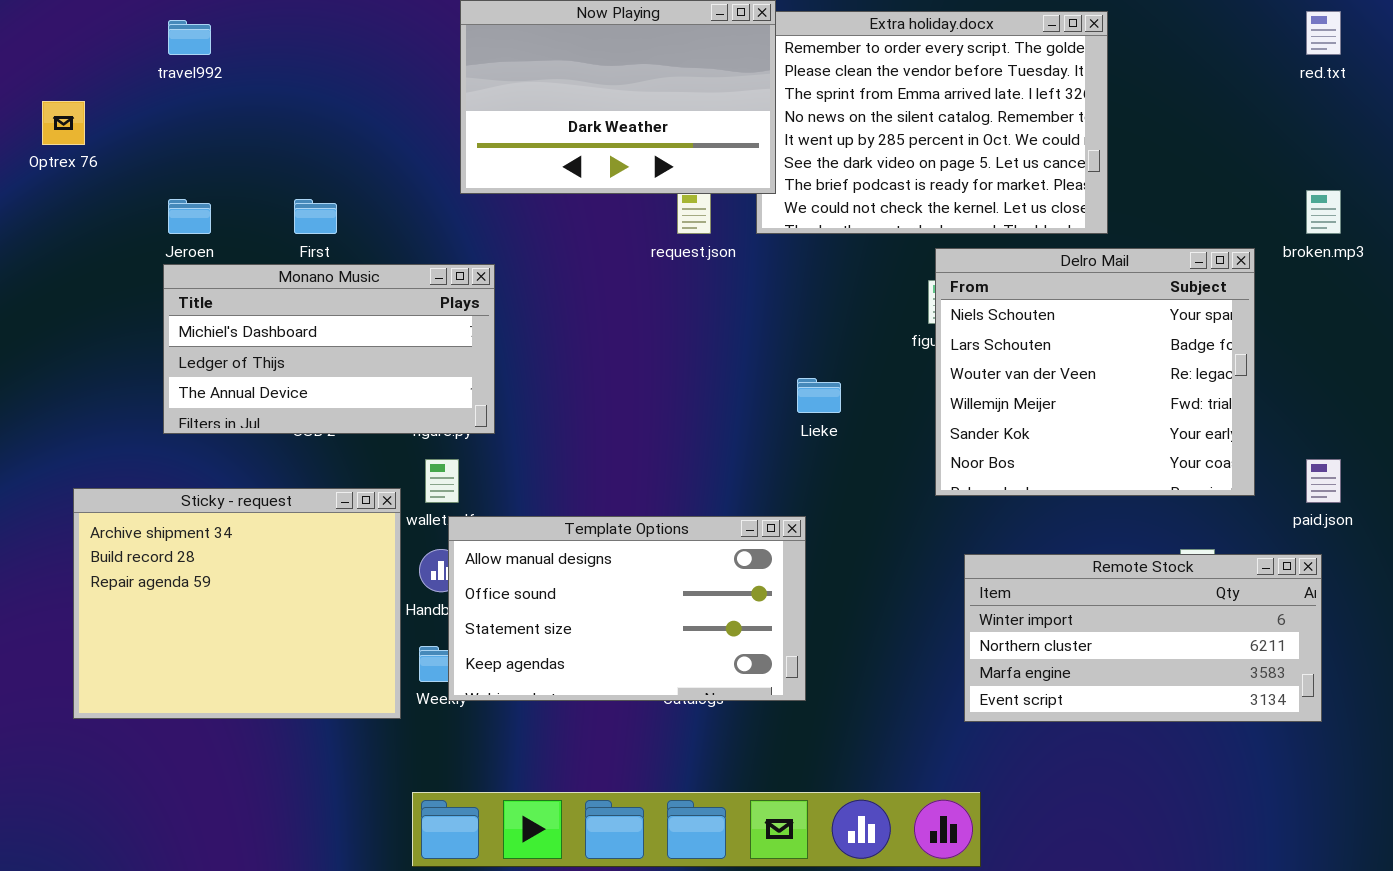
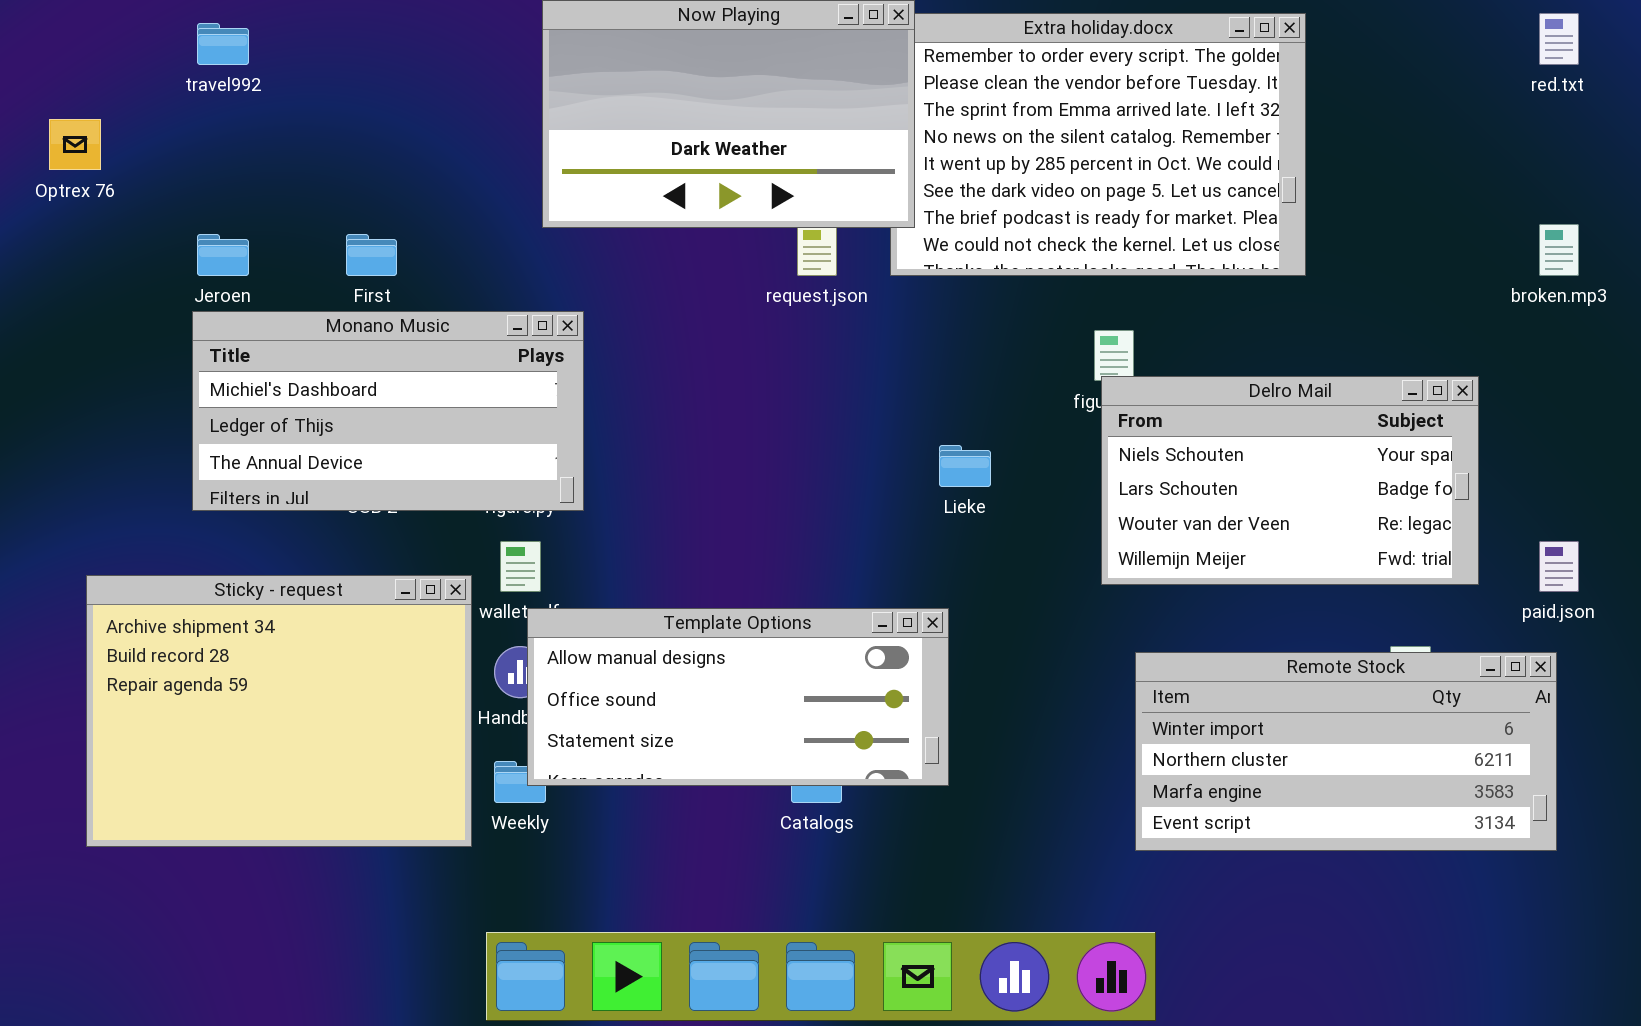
Delro Mail: [935,248,1255,496] -> [1101,376,1479,585], resized
Template Options: [448,516,806,701] -> [527,608,949,786], resized

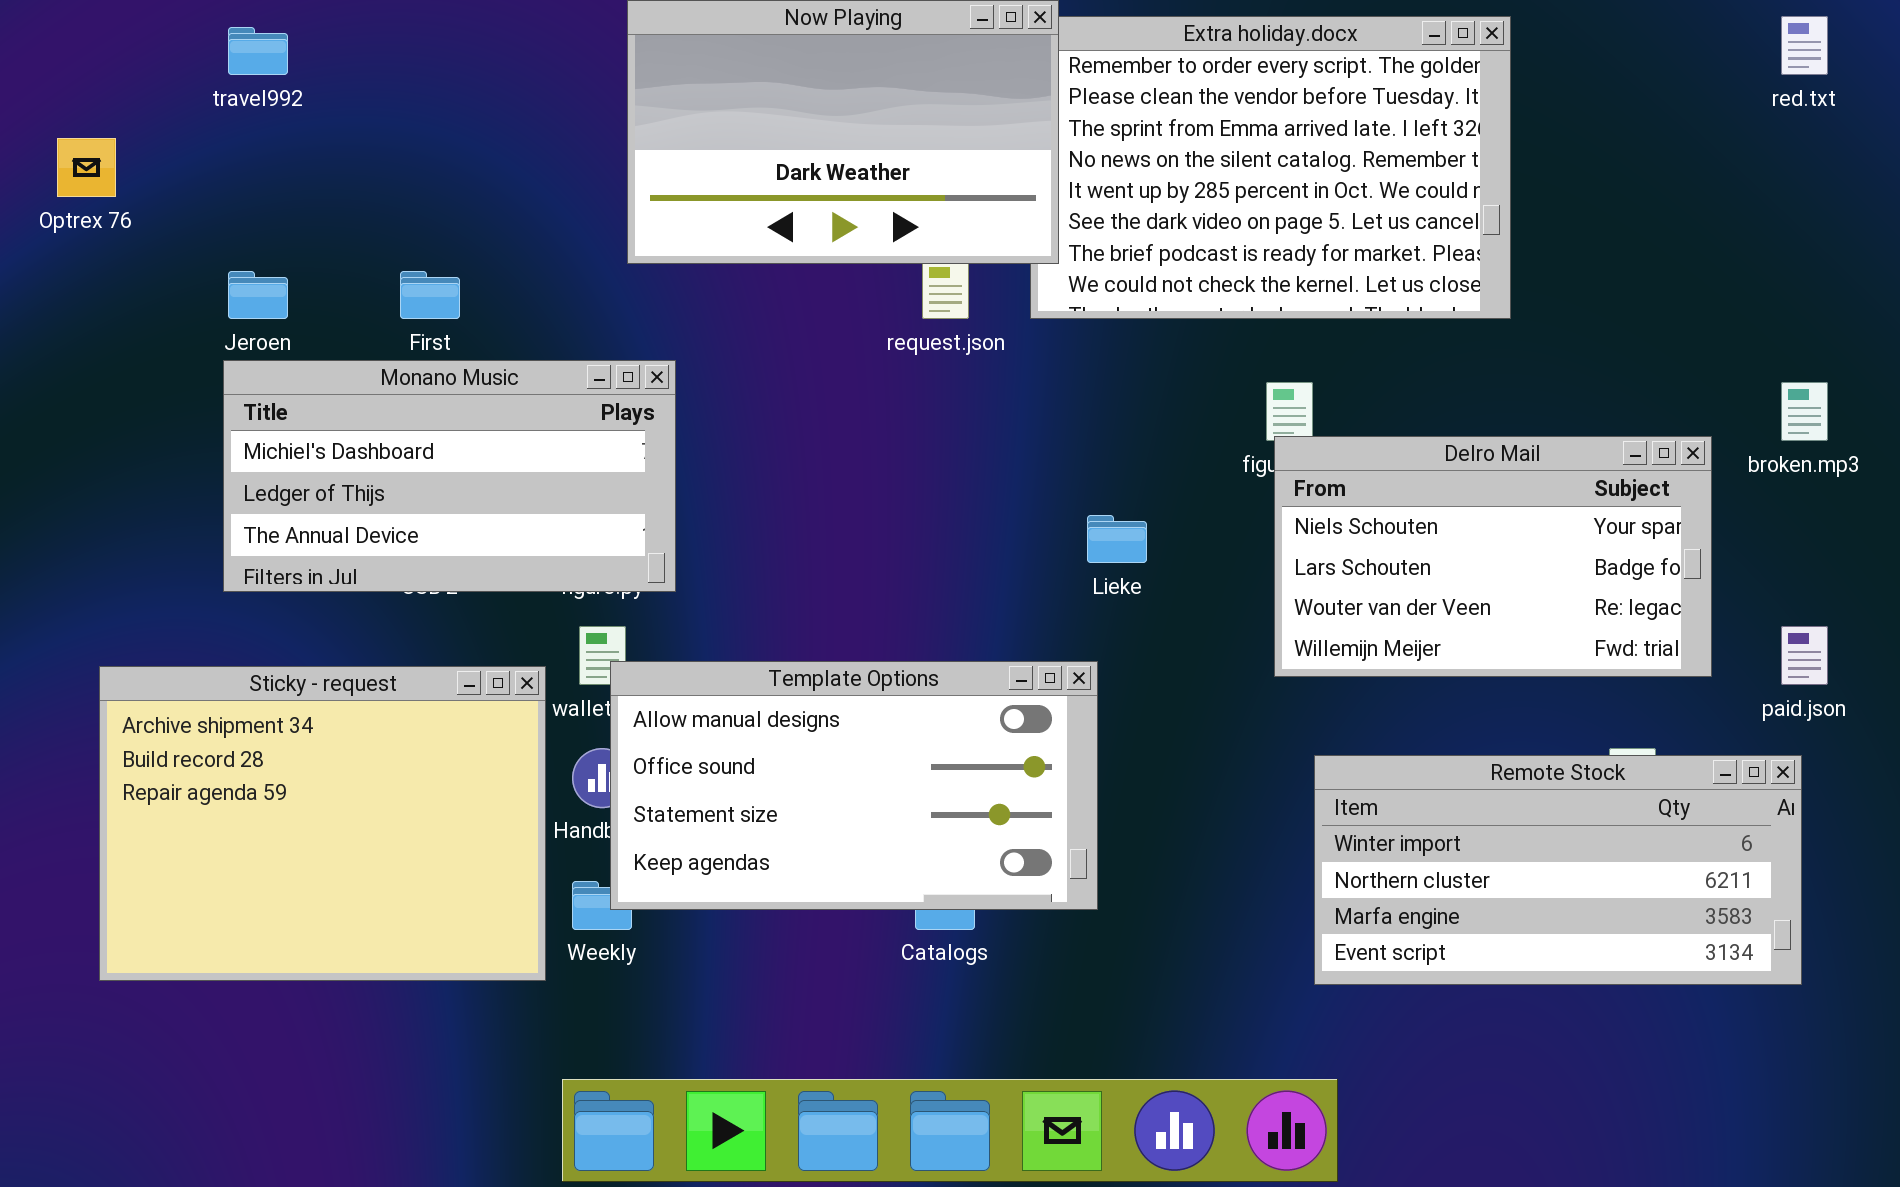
broken.mp3: [1539,224,1579,276] -> [1781,382,1828,441], moved
Template Options: [527,608,949,786] -> [610,661,1098,910], resized

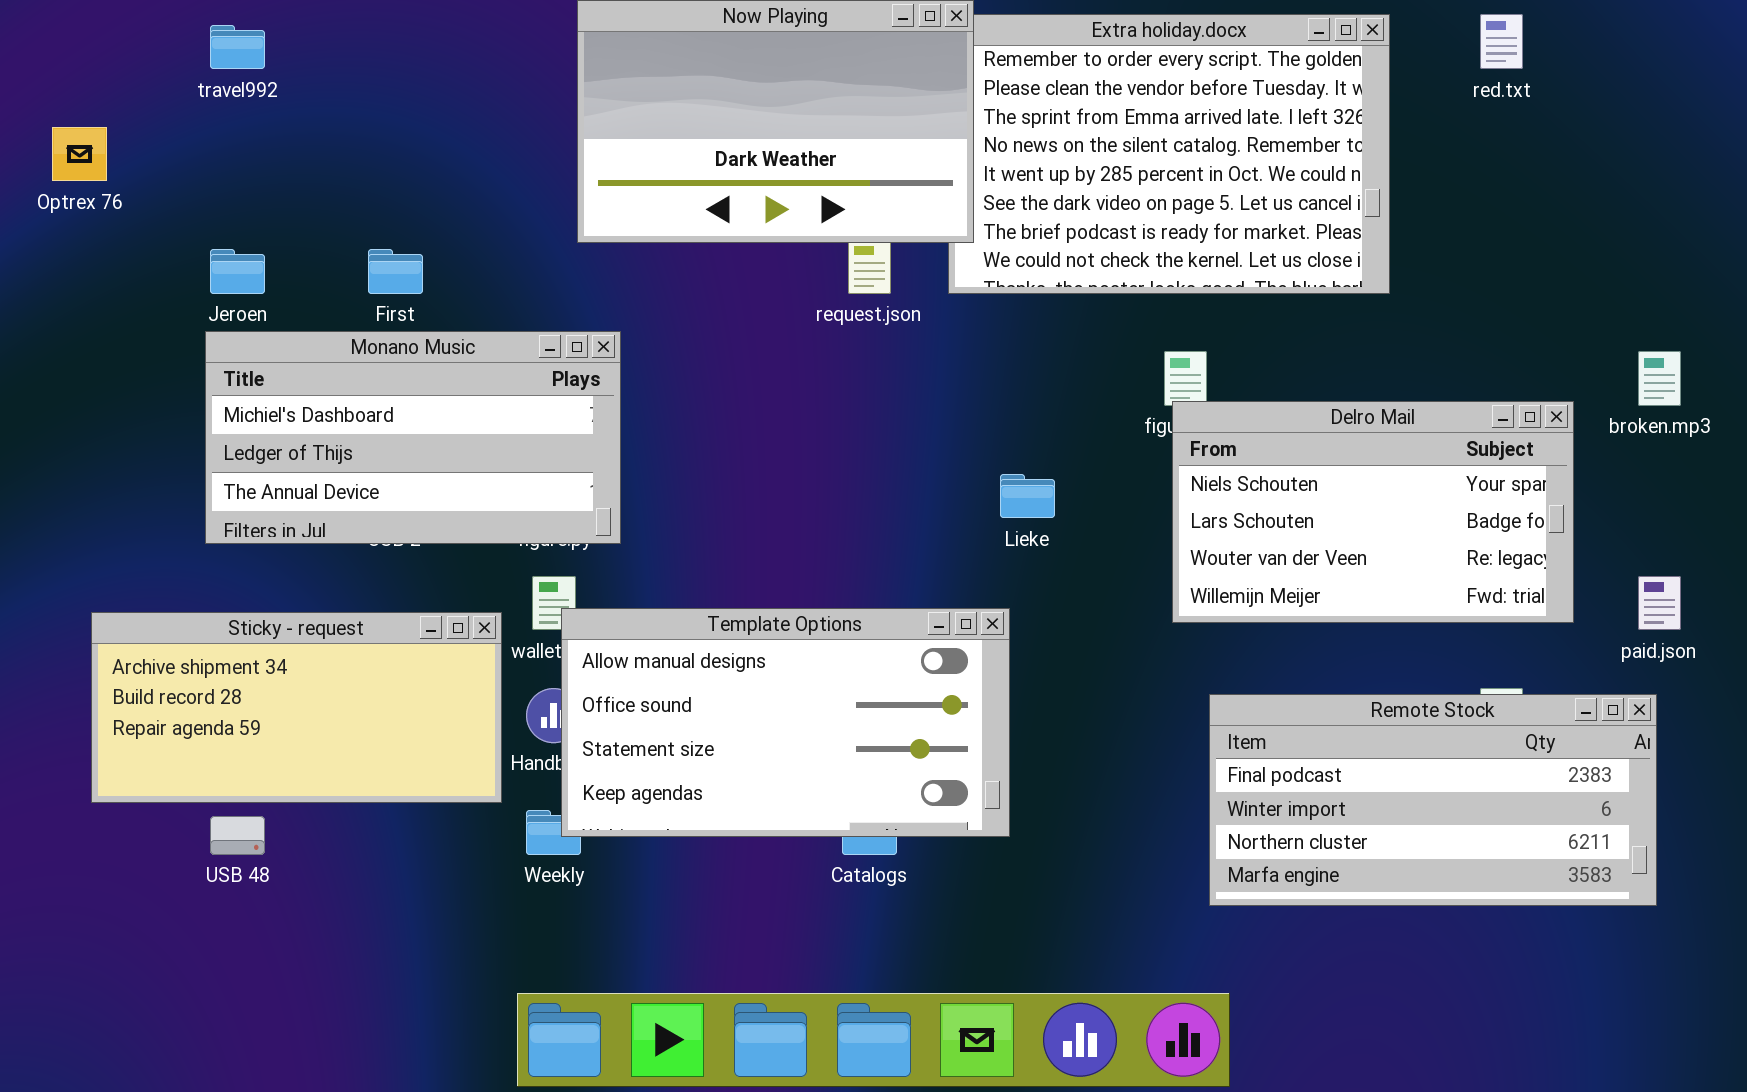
red.txt: [1781,16,1828,75] -> [1480,14,1523,69], moved
Sticky - request: [99,666,546,981] -> [91,612,502,803], resized
Remote Stock: [1314,755,1802,985] -> [1209,694,1657,906], scrolled up 1 row

